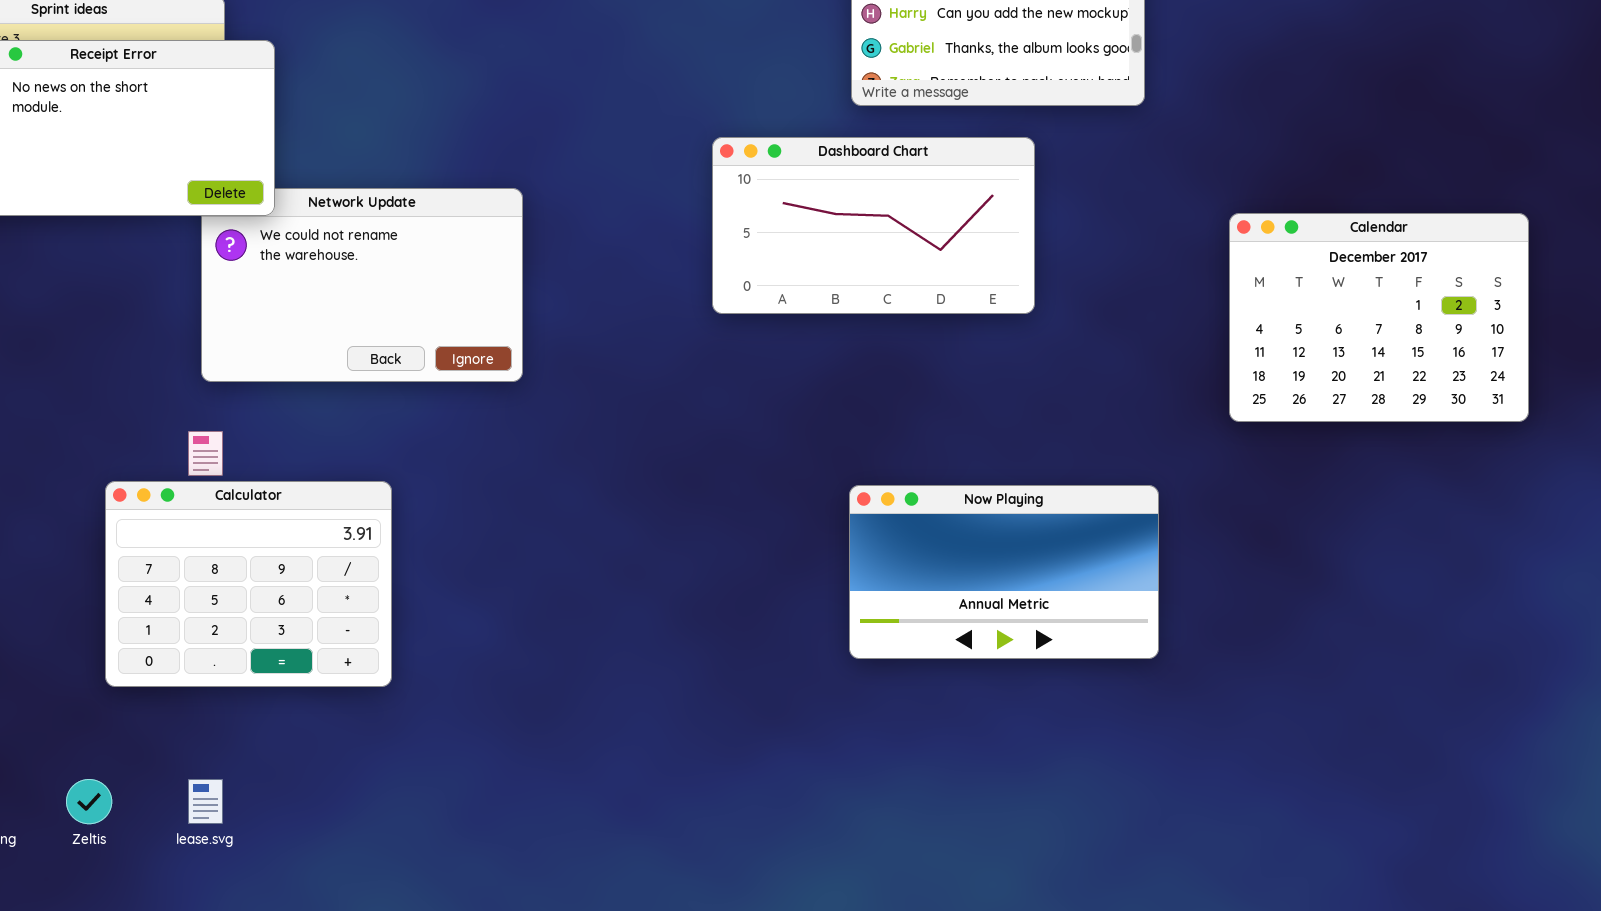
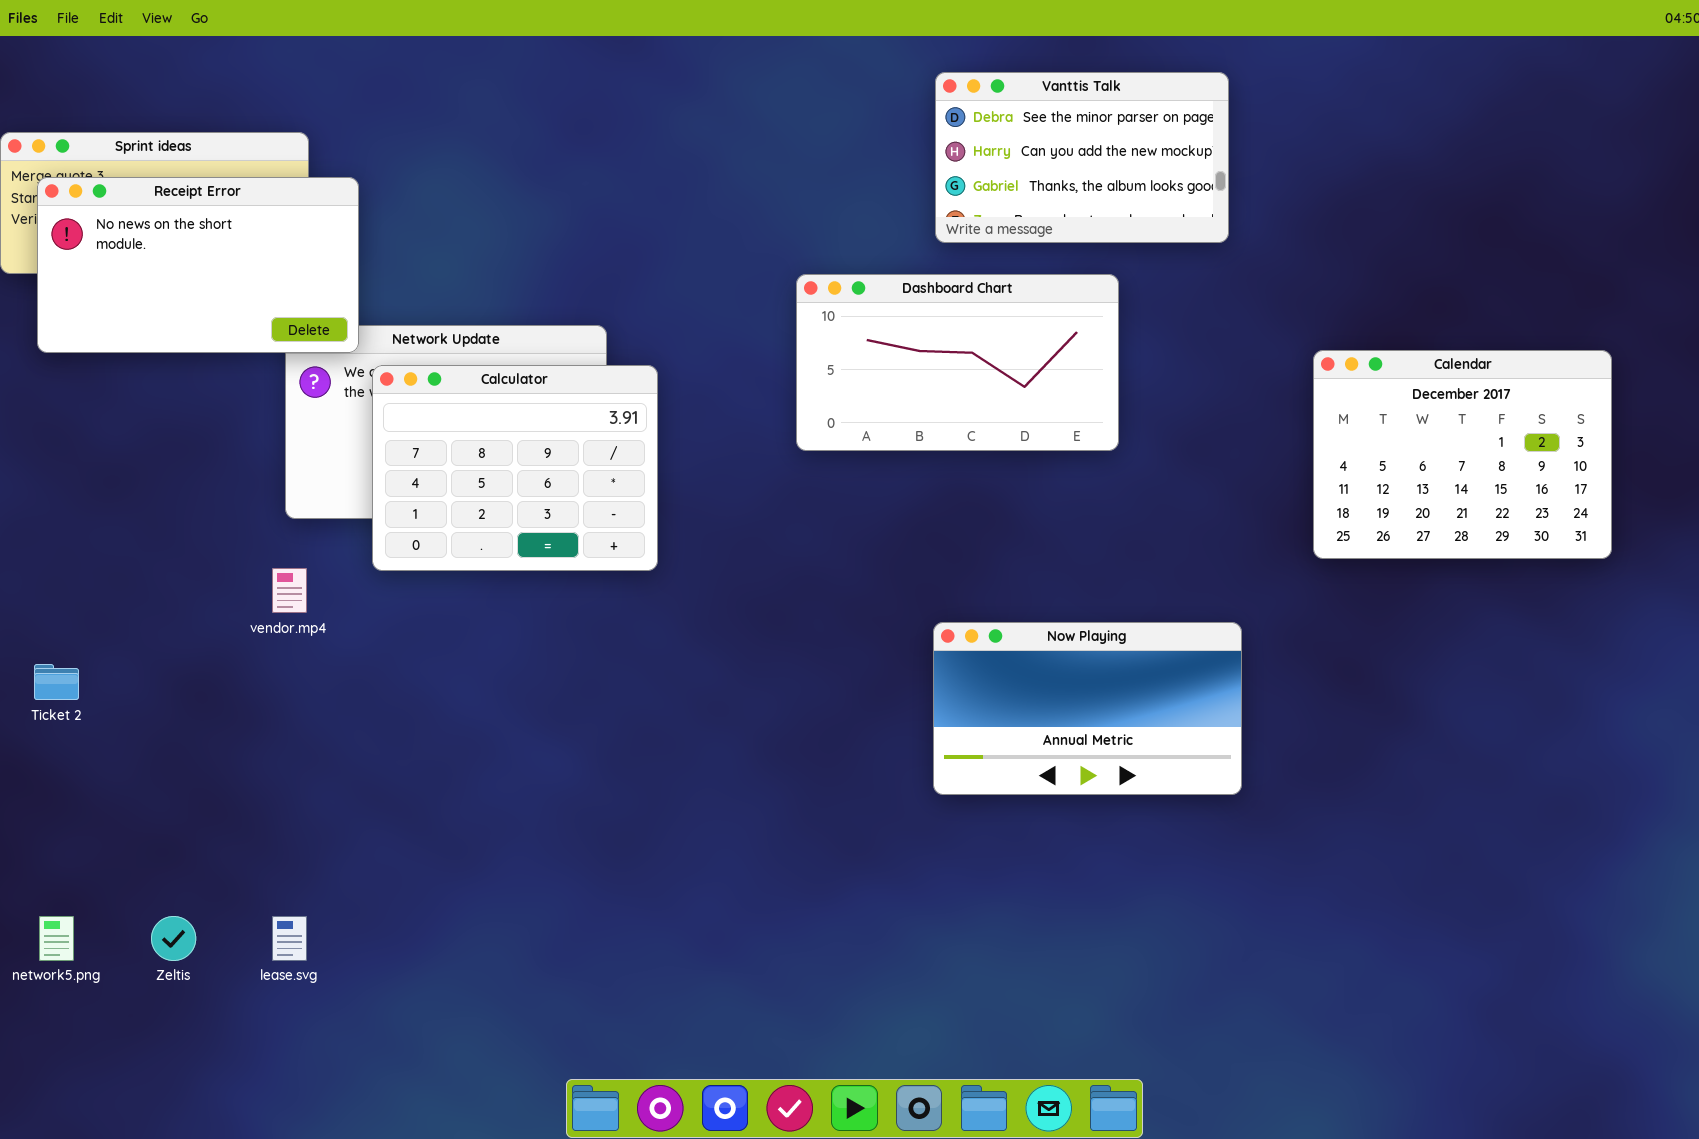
Calculator: [105,481,392,687] -> [372,365,658,571], moved

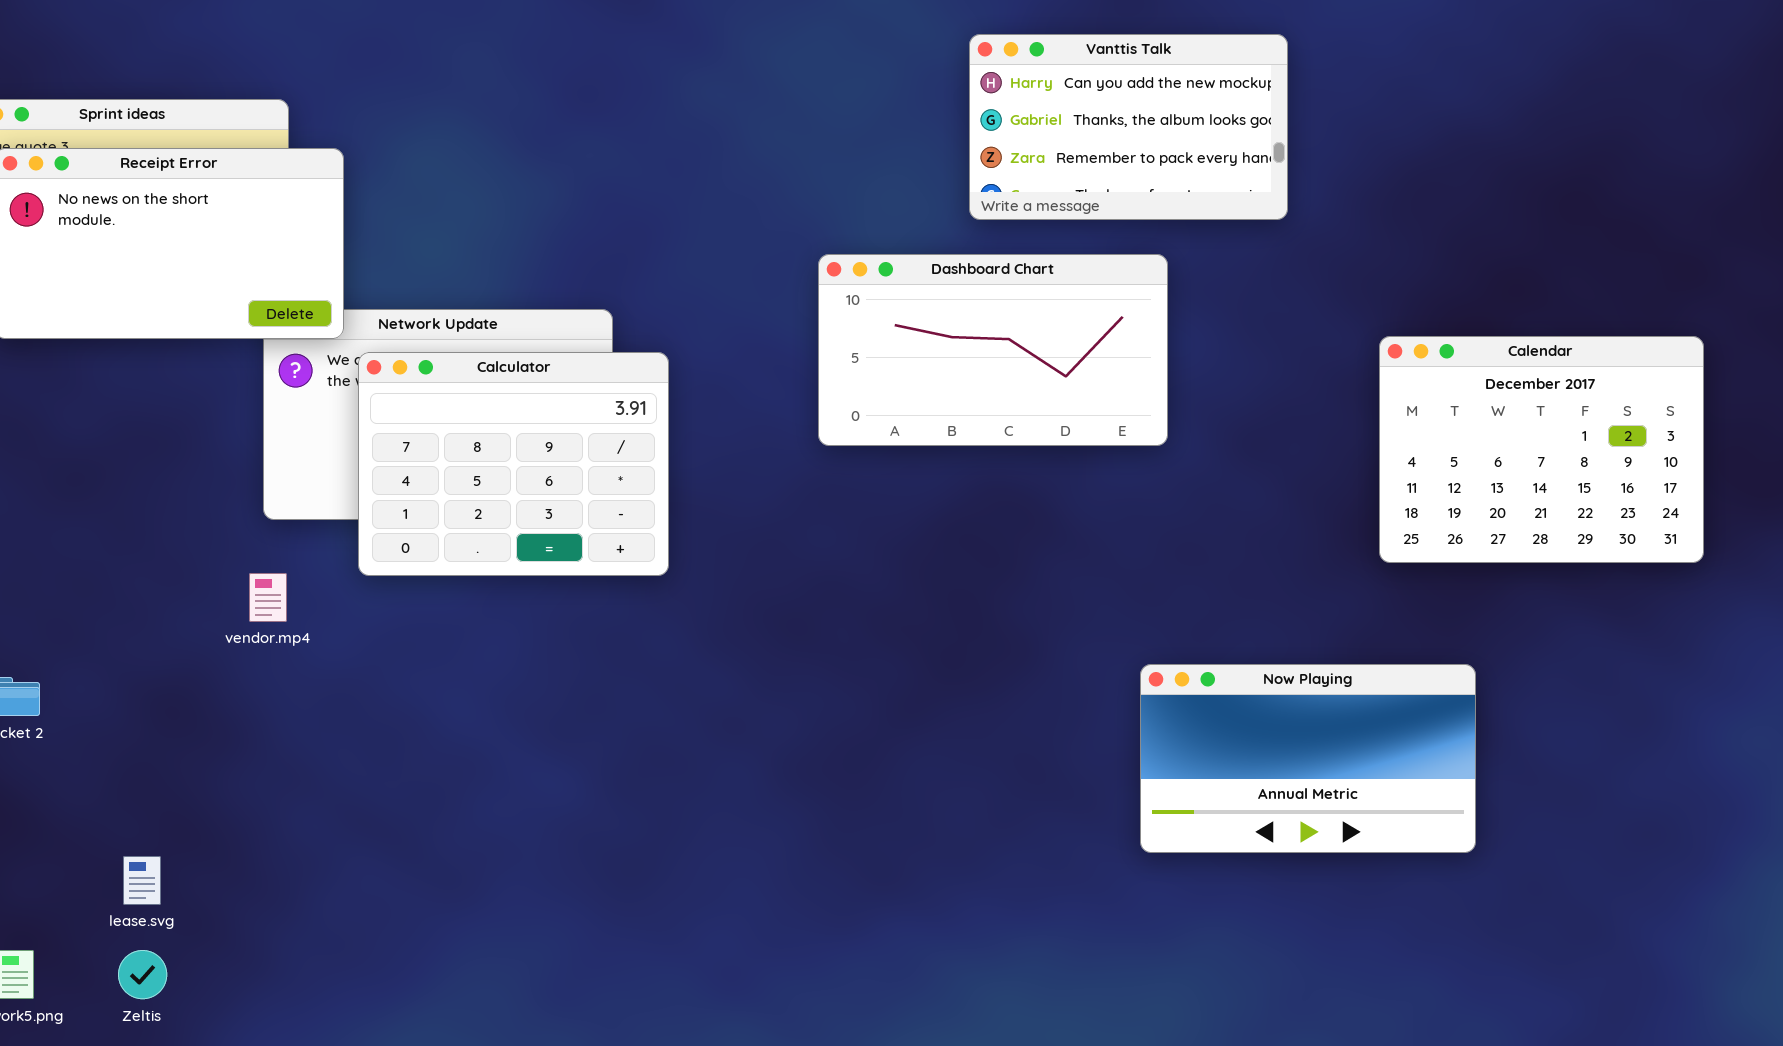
Vanttis Talk: [935,72,1229,243] -> [969,34,1288,220], scrolled down 1 row
Now Playing: [933,622,1242,795] -> [1140,664,1476,853], moved
lease.svg: [272,916,307,961] -> [123,856,161,905], moved

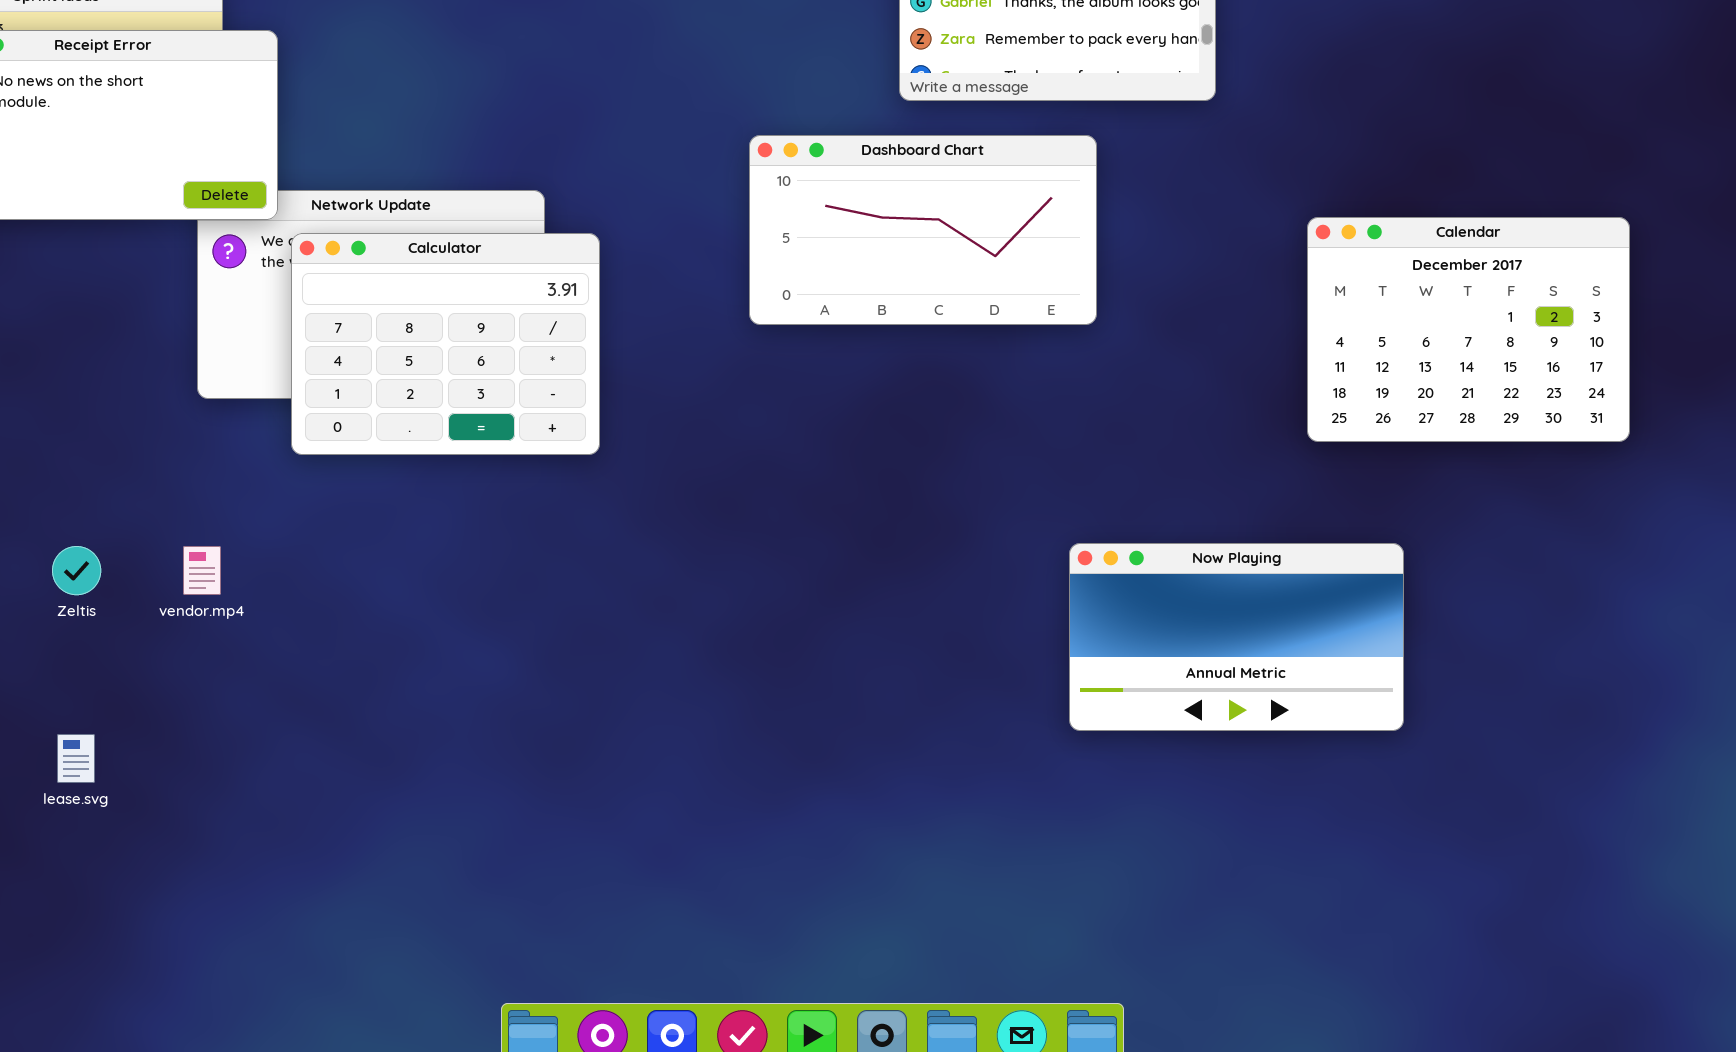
vendor.mp4: [249,573,287,622] -> [183,546,221,595], moved
Zeltis: [118,950,167,999] -> [52,546,101,595], moved

